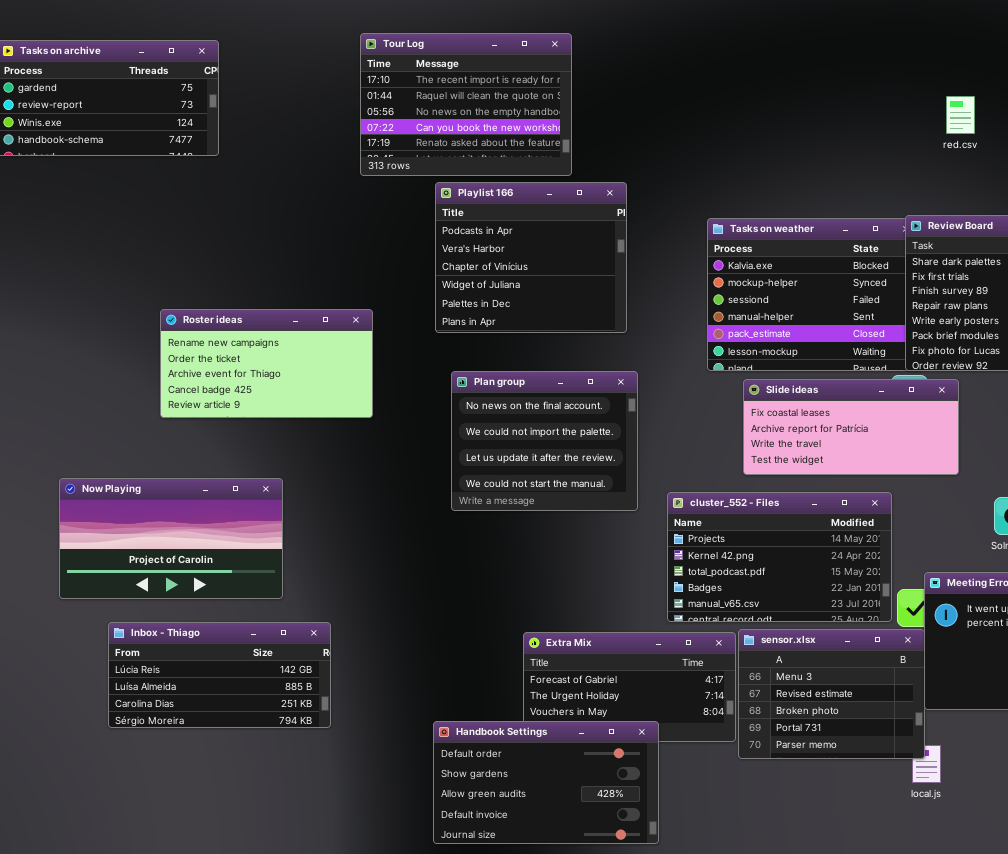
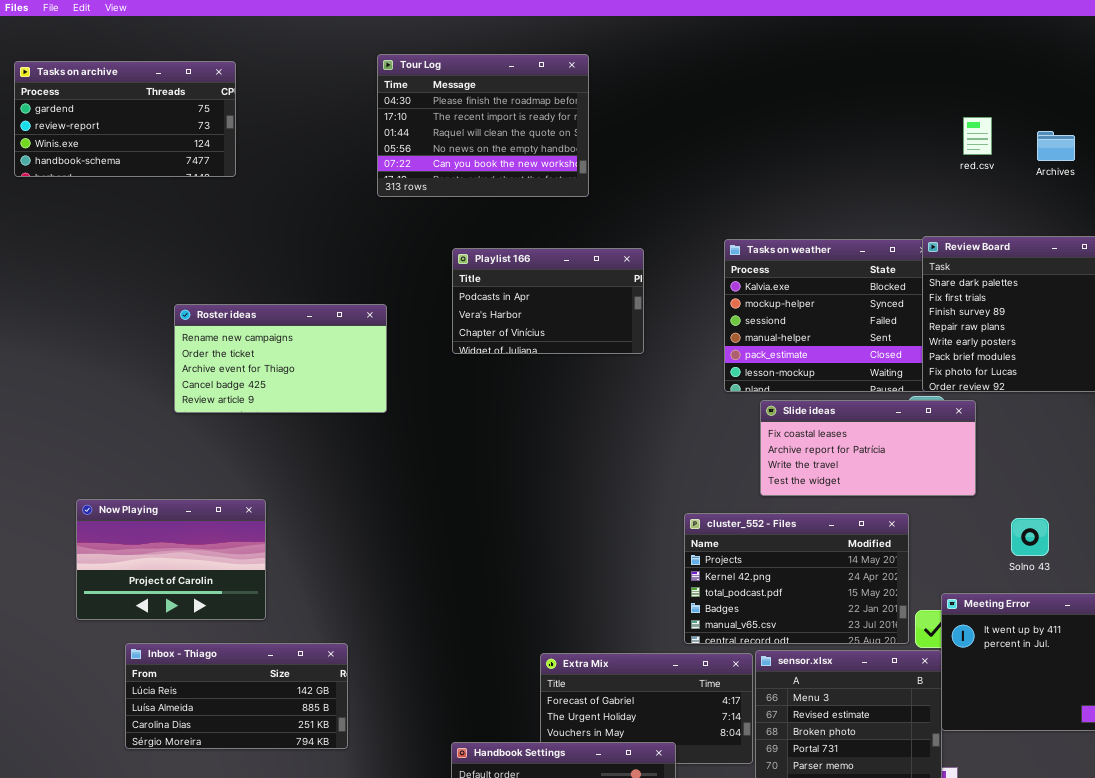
Tour Log: [360,33,572,176] -> [377,54,589,197], scrolled up 1 row
Playlist 166: [435,182,627,333] -> [452,248,644,354], resized
Roster ideas: [160,309,373,418] -> [174,304,387,413], moved
Plan group: [451,371,638,511] -> none, closed
Now Playing: [59,478,283,599] -> [76,499,266,620], resized

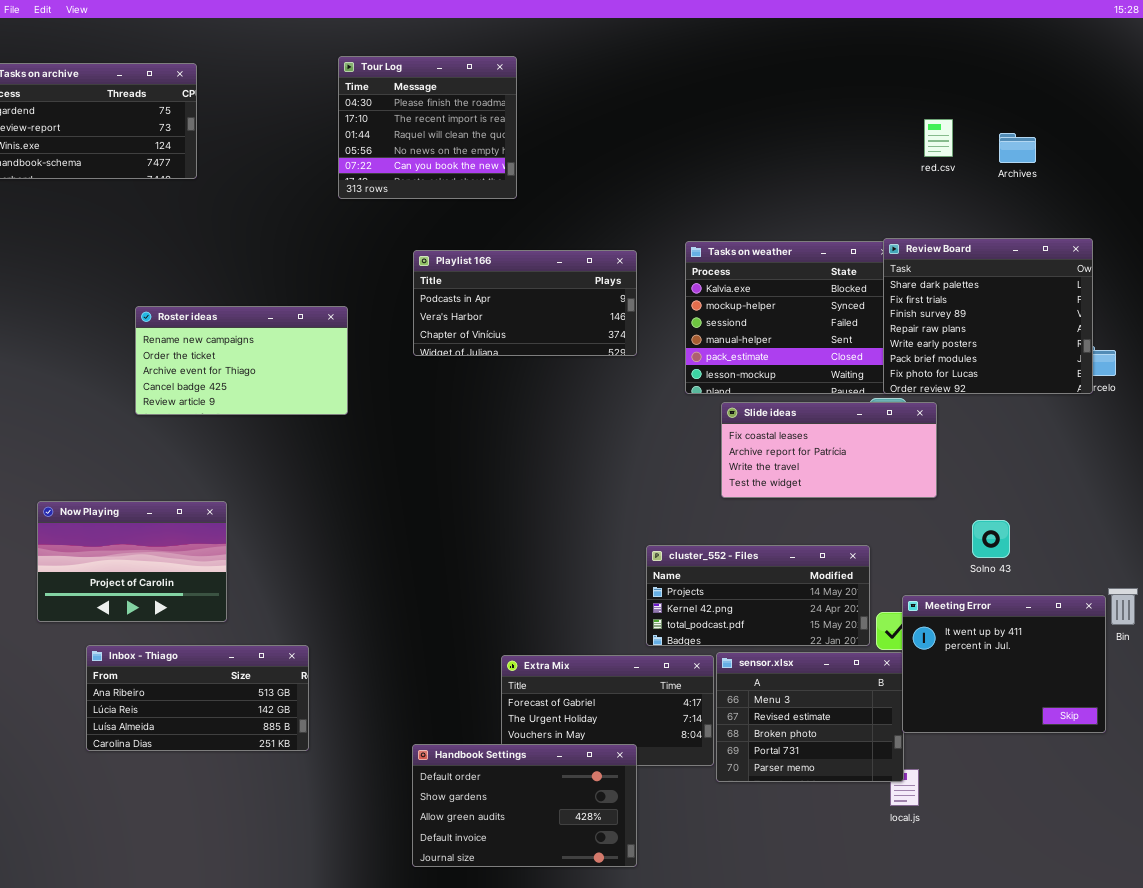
Tour Log: [377,54,589,197] -> [338,56,517,199], resized
Playlist 166: [452,248,644,354] -> [413,250,637,356], resized
cluster_552 - Files: [684,513,909,644] -> [646,545,870,646], resized
Inbox - Thiago: [125,643,348,749] -> [86,645,309,751], scrolled up 1 row

